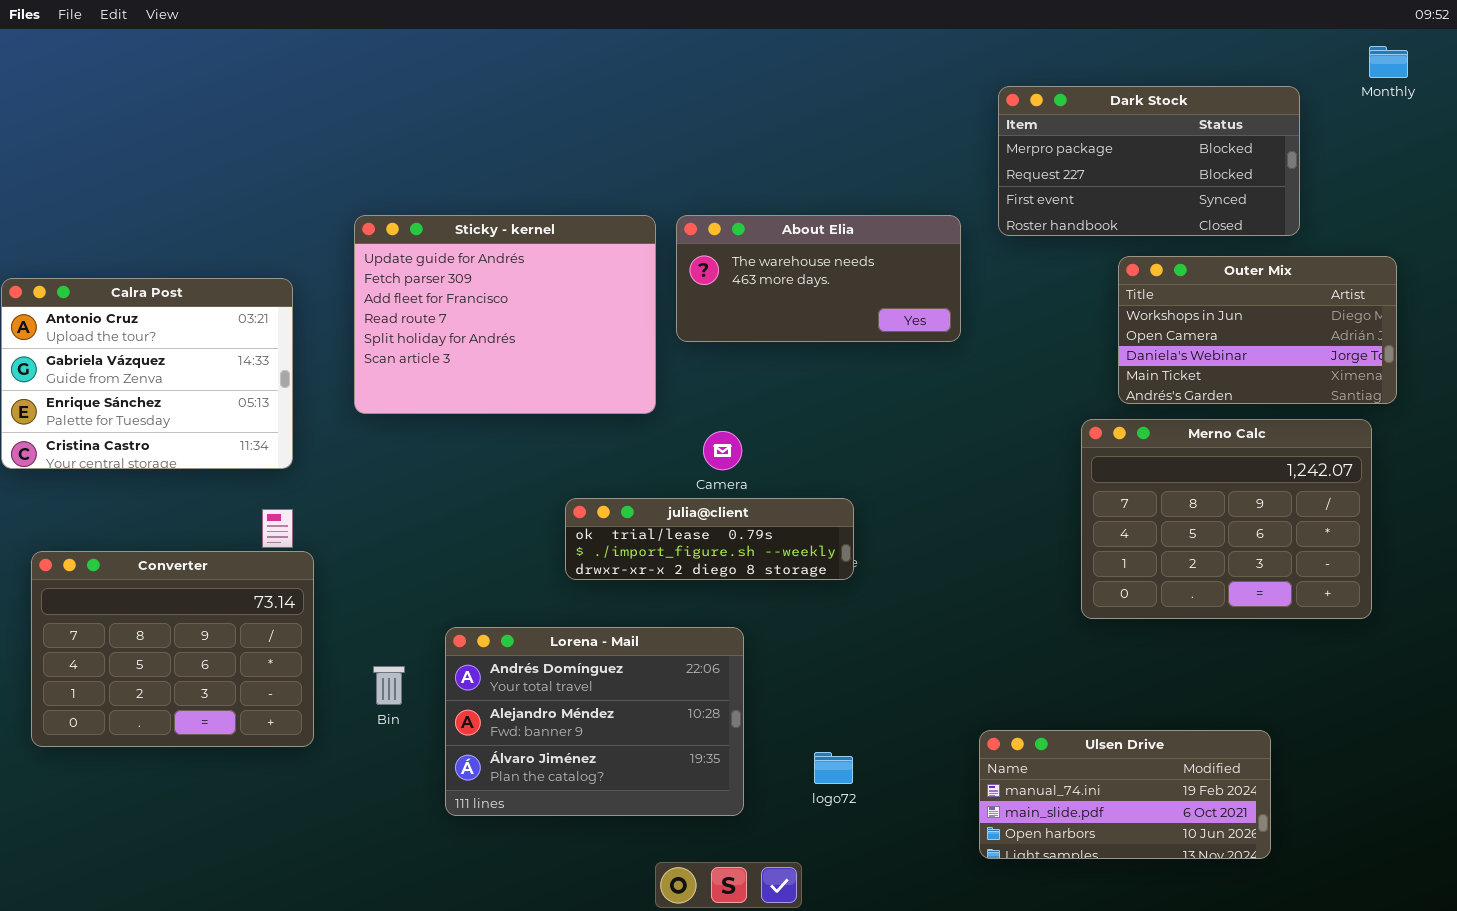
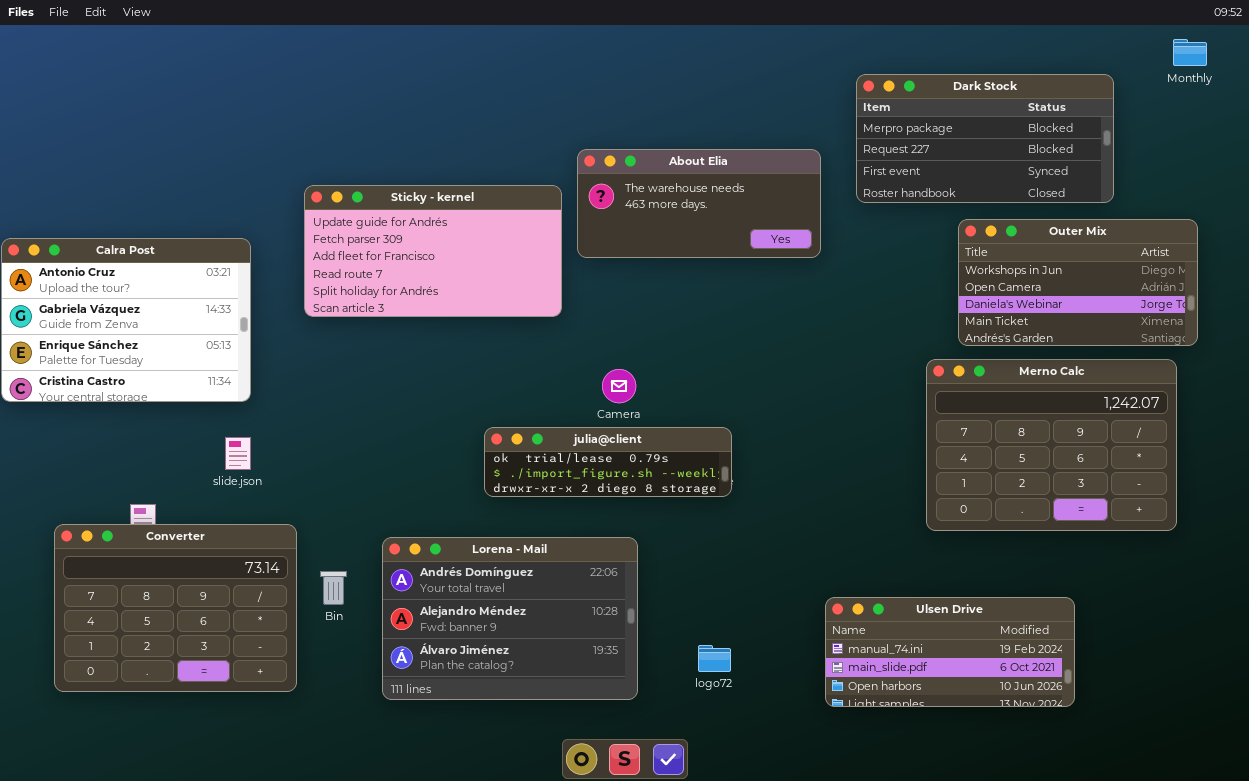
Sticky - kernel: [354,215,656,414] -> [304,185,562,317], resized
About Elia: [676,215,961,342] -> [577,149,821,258], moved
Converter: [31,551,314,747] -> [54,524,297,692], moved
Ulsen Drive: [979,730,1271,859] -> [825,597,1075,707], moved

